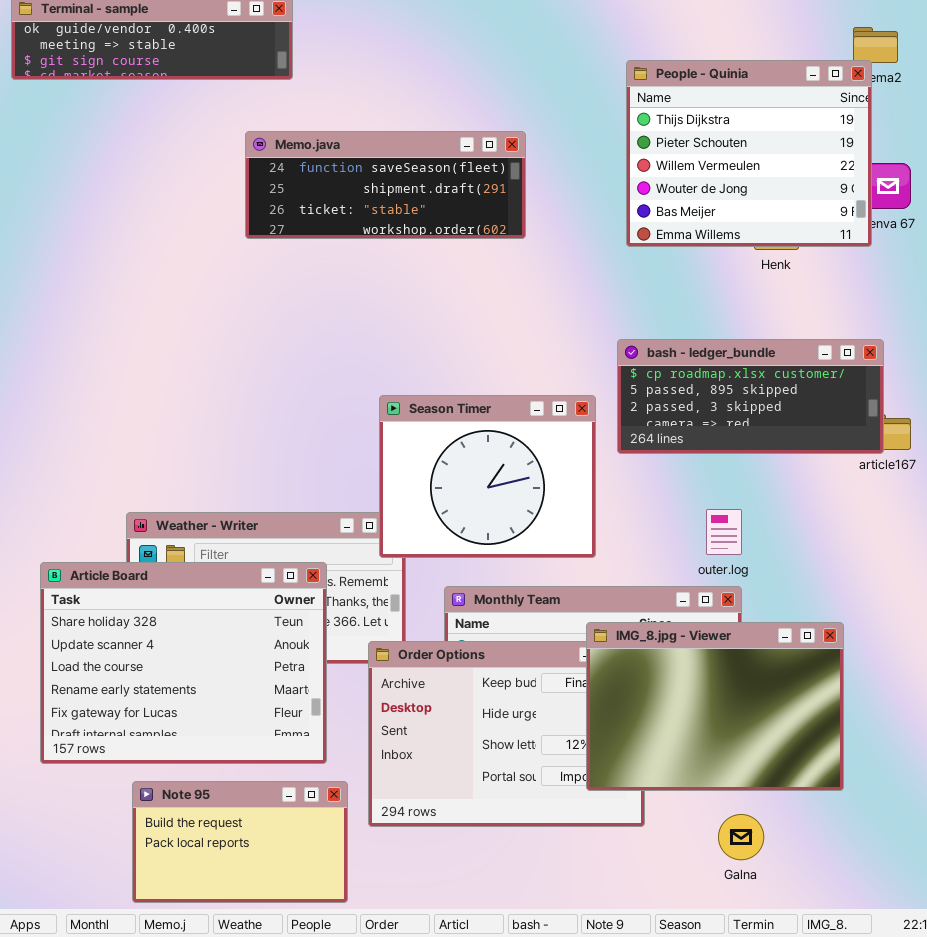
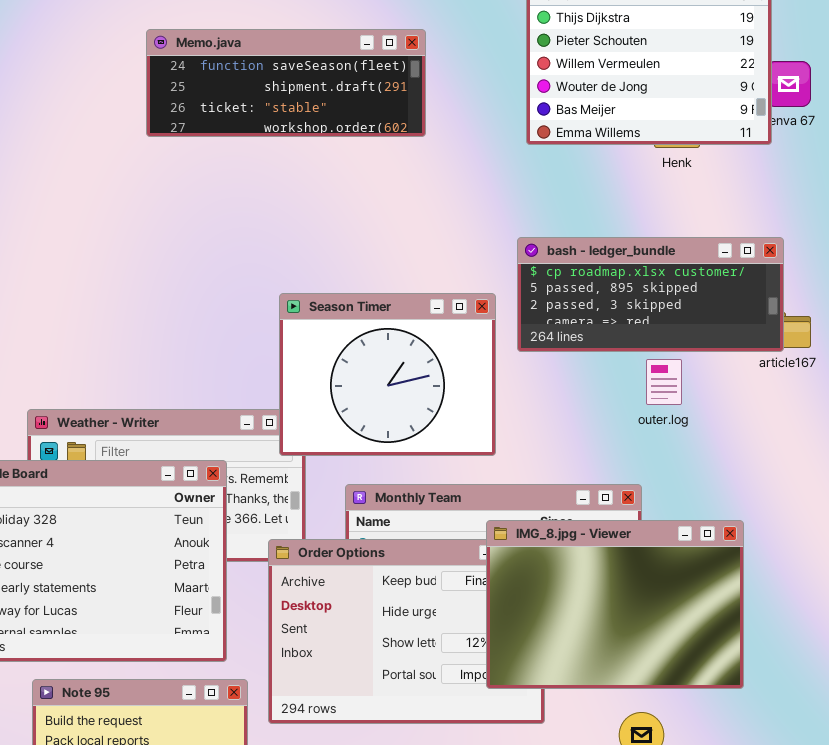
outer.log: [706,509,742,555] -> [646,359,682,405], moved

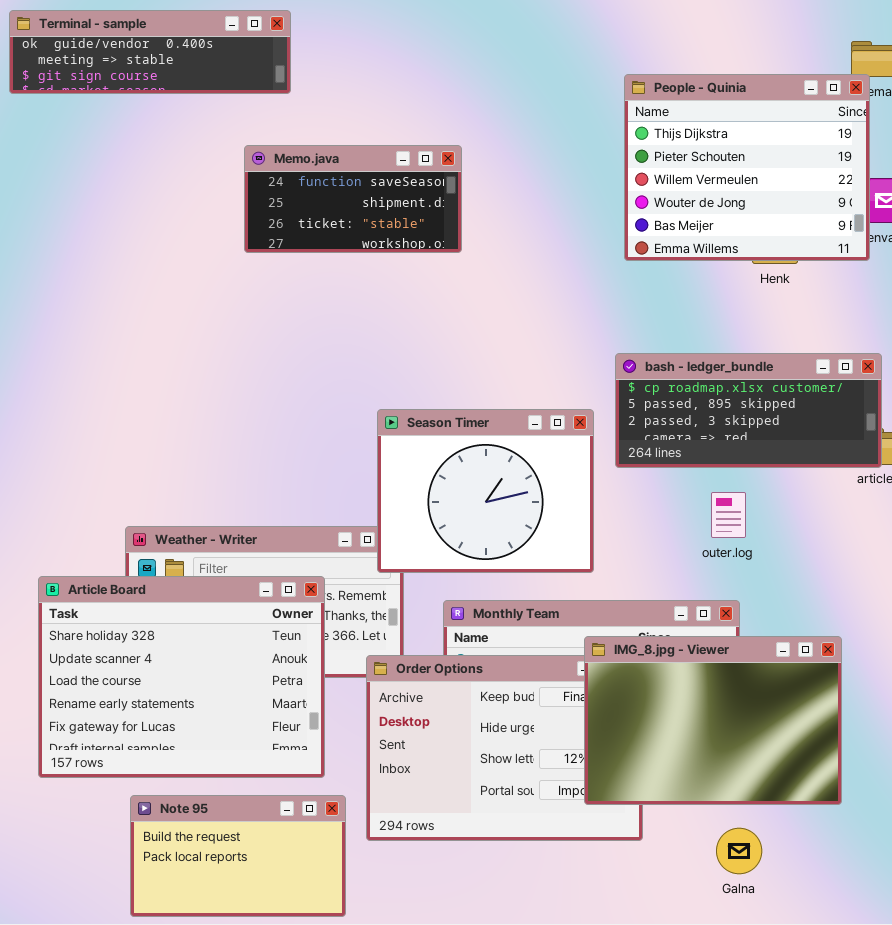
Memo.java: [146,29,426,137] -> [244,145,462,253], resized
outer.log: [646,359,682,405] -> [711,492,746,538], moved

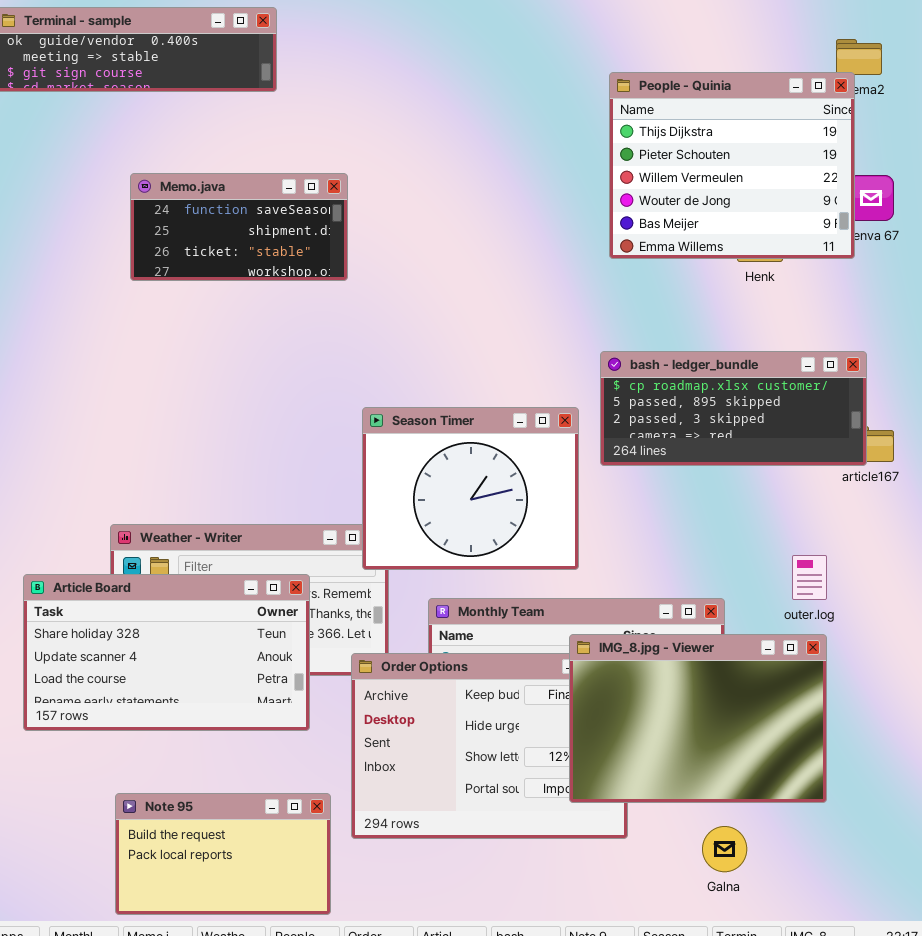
Memo.java: [244,145,462,253] -> [130,173,348,281], moved
outer.log: [711,492,746,538] -> [792,555,827,600], moved
Article Board: [38,576,325,778] -> [23,574,310,731], resized

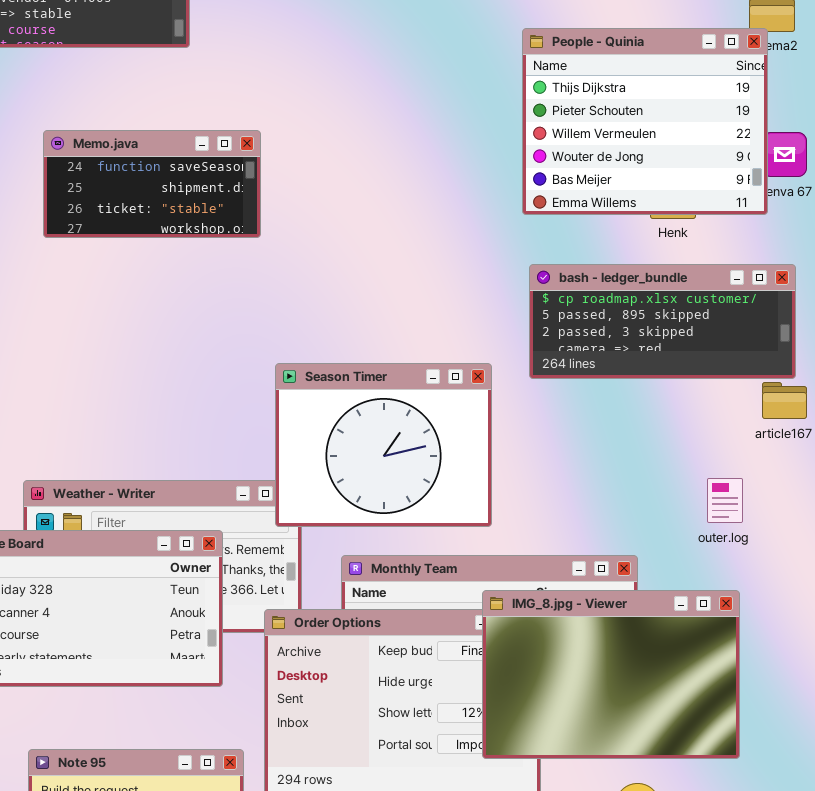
bash - ledger_bundle: [600,351,867,466] -> [529,264,796,379], moved
outer.log: [792,555,827,600] -> [707,478,743,523], moved

